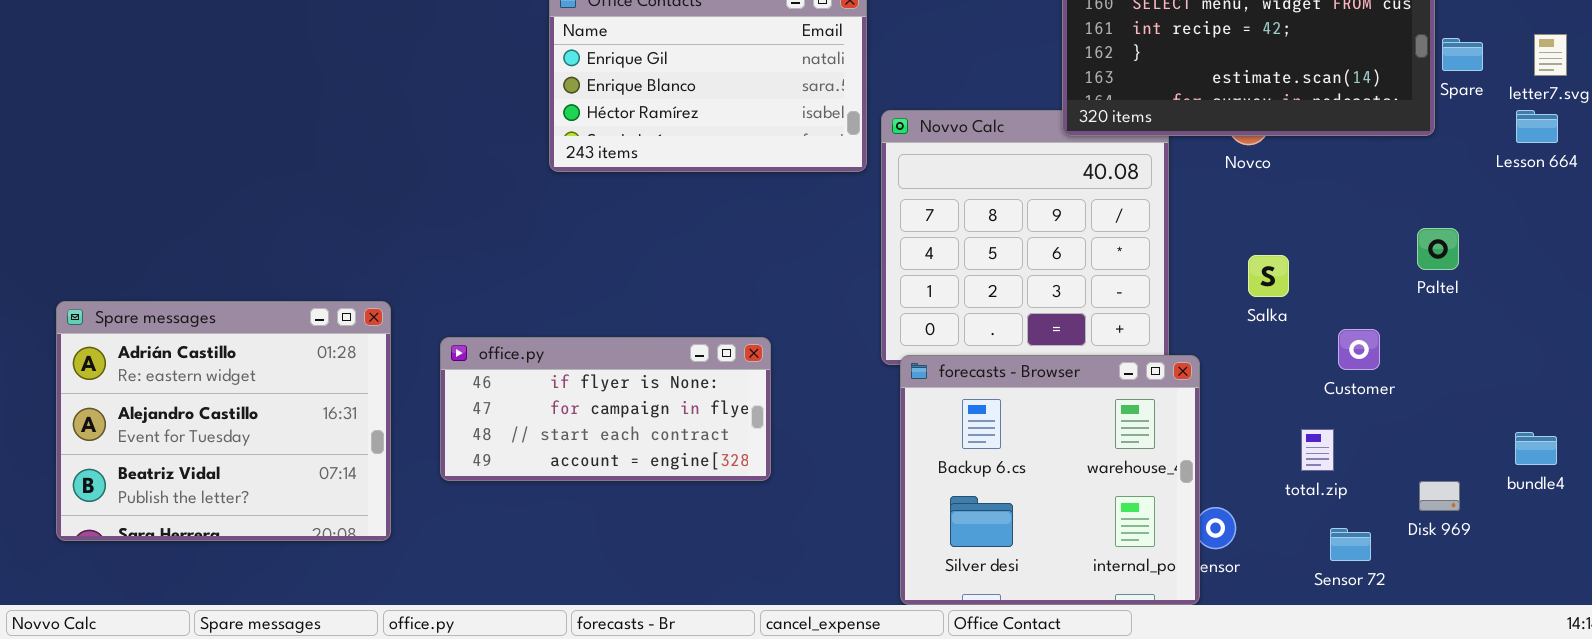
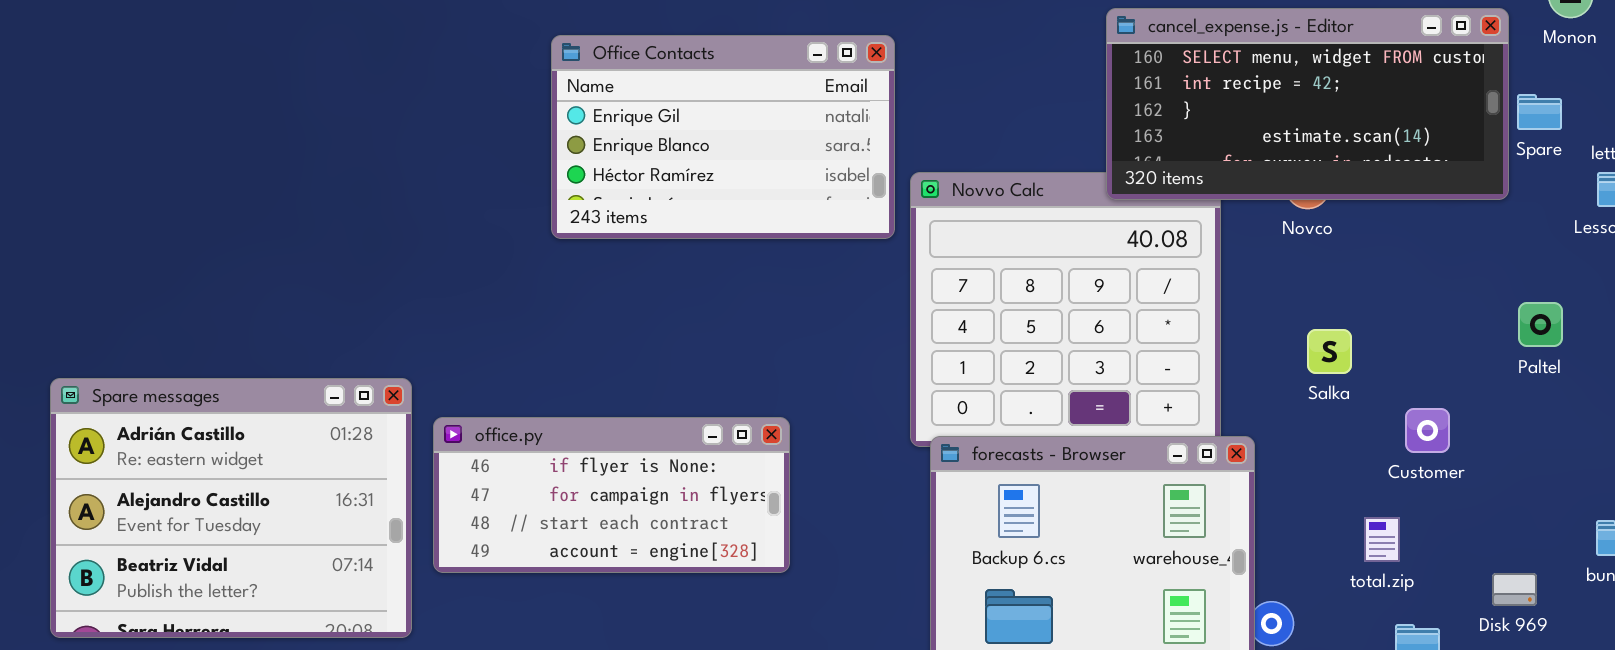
Paltel: [1417,228,1459,270] -> [1518,302,1563,347], moved
Spare messages: [56,301,391,541] -> [50,378,412,638], moved

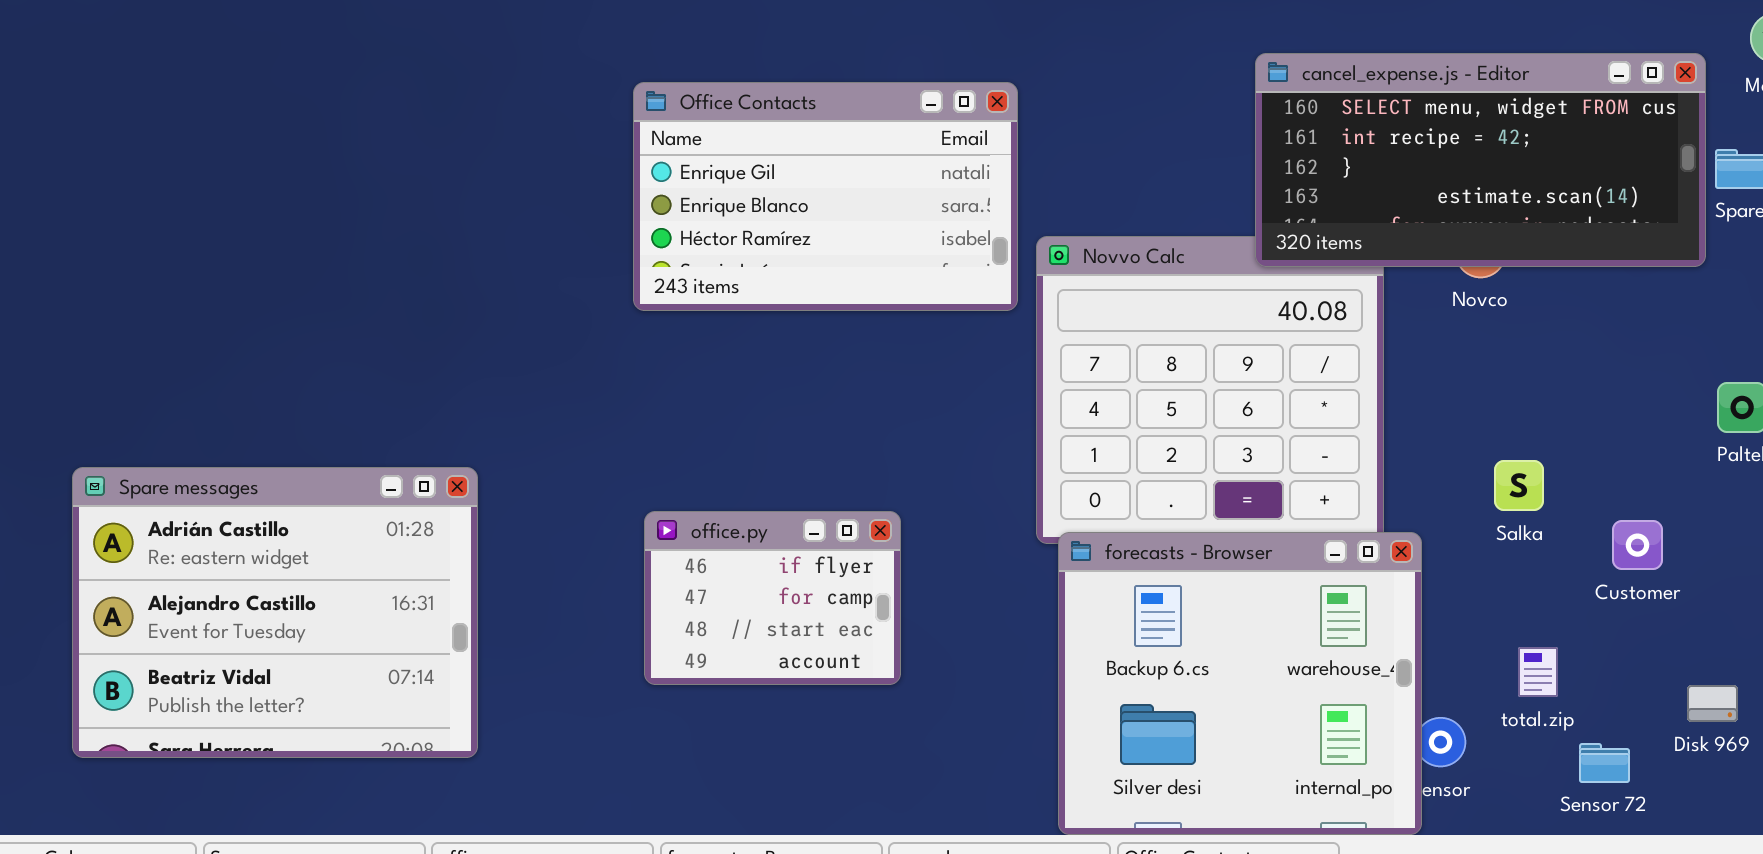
Salka: [1307,329,1352,374] -> [1494,460,1544,511], moved
Customer: [1405,408,1450,453] -> [1612,520,1663,570], moved
office.py: [433,417,790,573] -> [644,511,901,685], resized
total.zip: [1364,517,1400,562] -> [1518,647,1558,697], moved

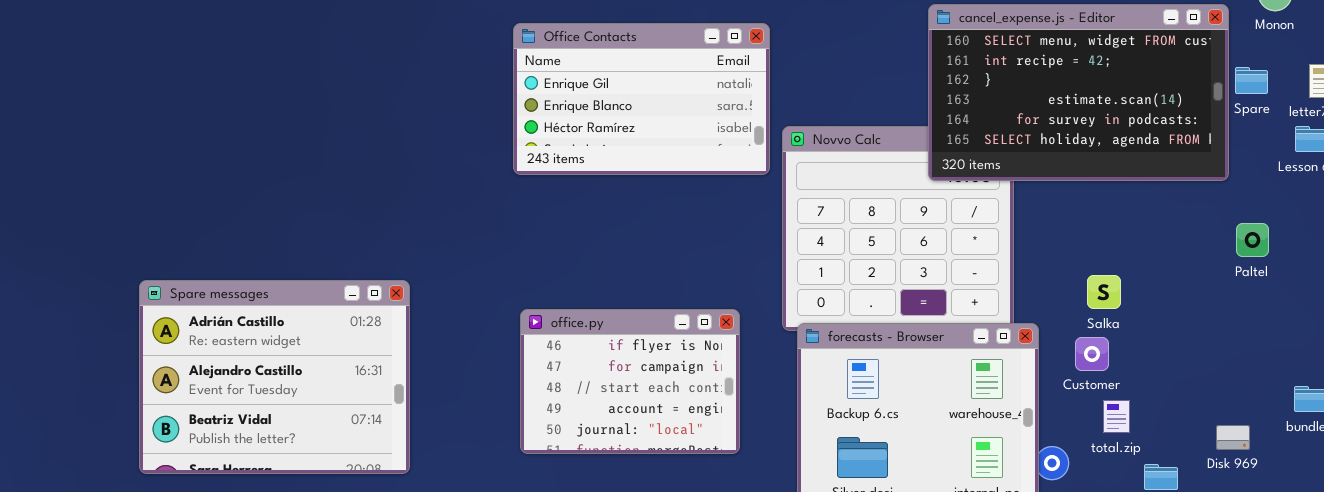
cancel_expense.js - Editor: [1255,53,1706,267] -> [928,4,1229,181], resized
office.py: [644,511,901,685] -> [520,309,740,454], resized
Customer: [1612,520,1663,570] -> [1075,337,1109,371], moved

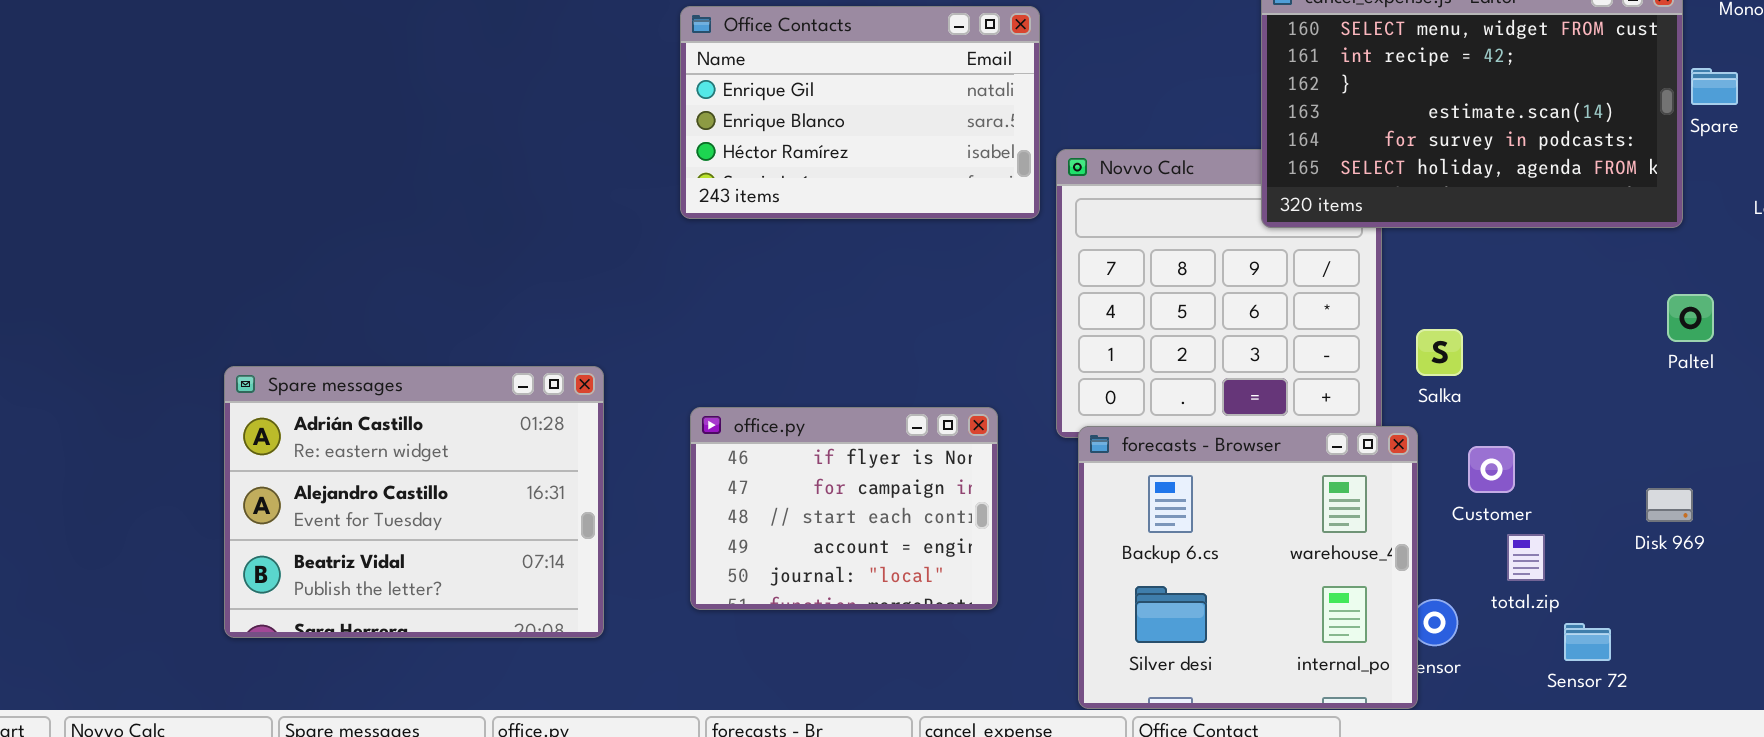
Paltel: [1236,223,1269,257] -> [1667,294,1714,342], moved
Salka: [1087,275,1121,309] -> [1416,329,1463,376], moved
Spare messages: [139,280,410,474] -> [224,366,604,638], moved
Disk 969: [1216,425,1250,450] -> [1646,488,1693,522], moved

